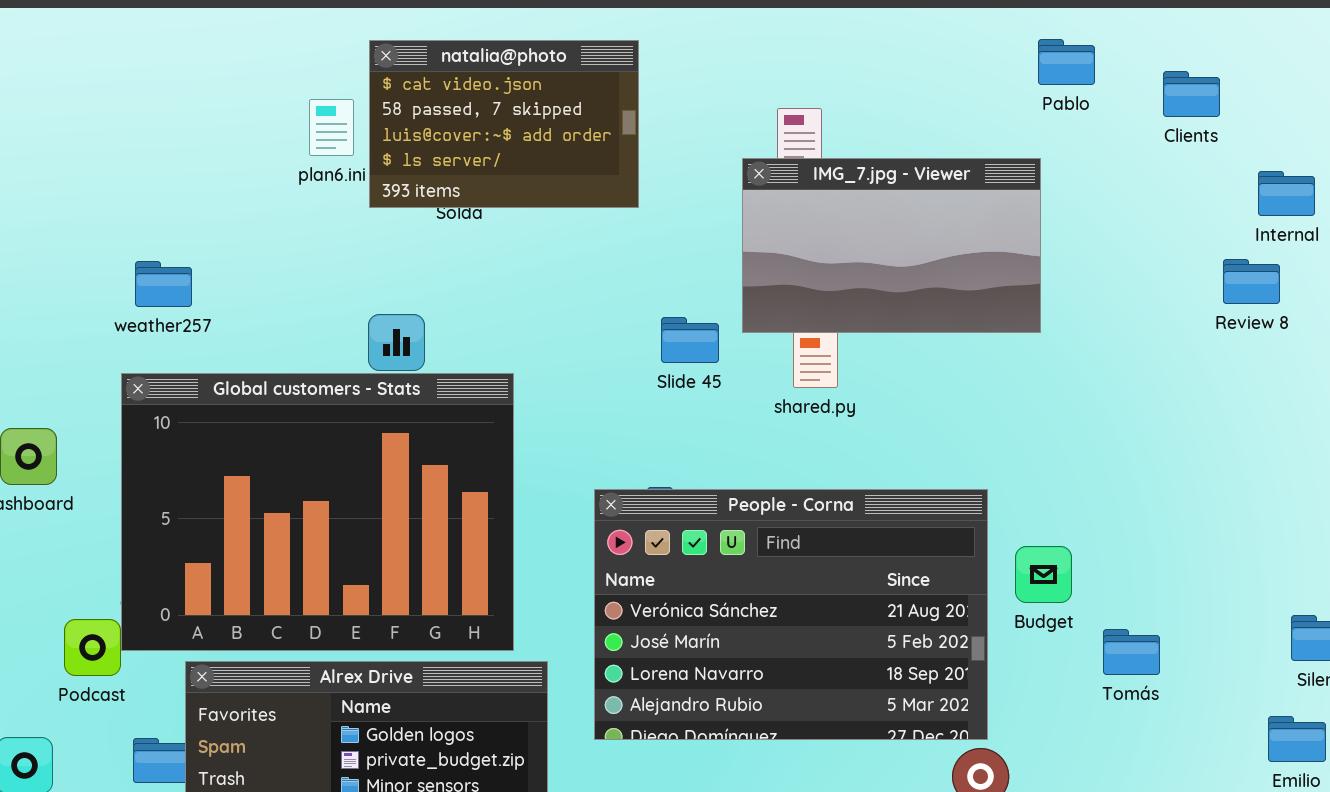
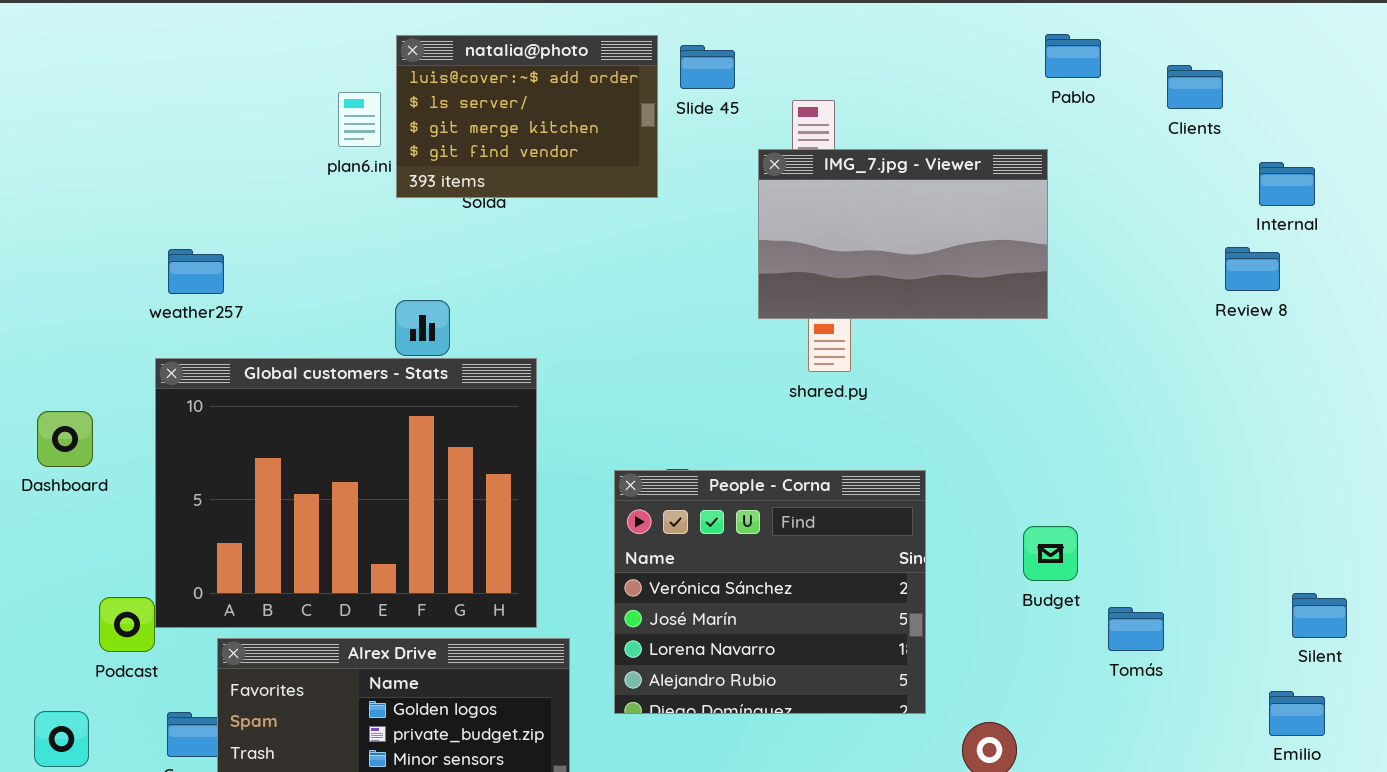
natalia@photo: [369,40,639,208] -> [396,35,658,198], scrolled down 2 rows
Slide 45: [661,317,719,363] -> [680,45,735,89], moved
People - Corna: [594,489,988,740] -> [614,470,926,714], resized

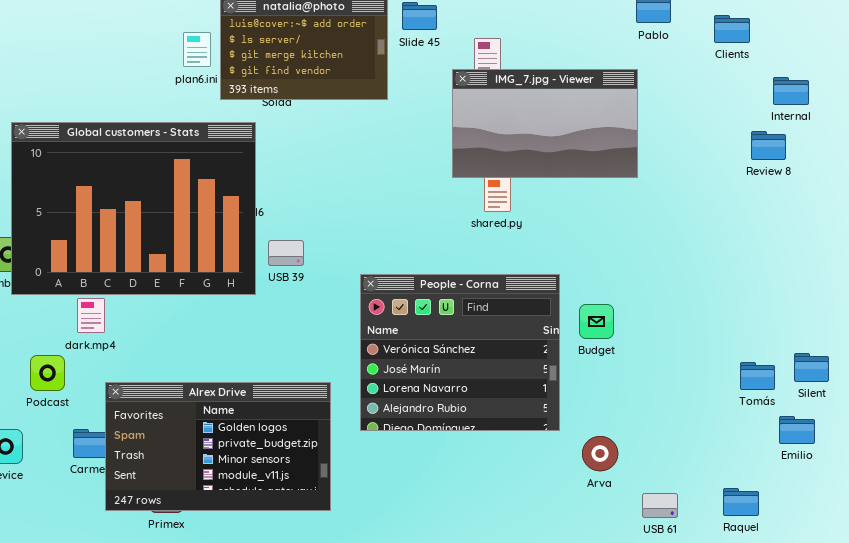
Global customers - Stats: [155,358,537,628] -> [11,122,256,295], moved
Budget: [1023,526,1078,581] -> [579,304,614,339], moved
Tomás: [1108,607,1164,651] -> [740,362,775,390], moved

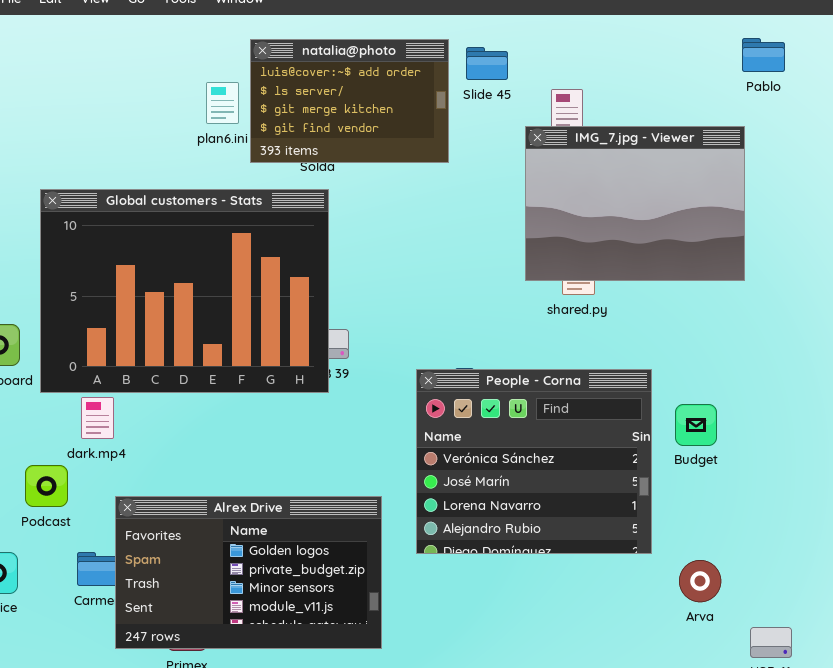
IMG_7.jpg - Viewer: [452,69,638,178] -> [525,126,745,281], resized
Global customers - Stats: [11,122,256,295] -> [40,189,329,393], moved

